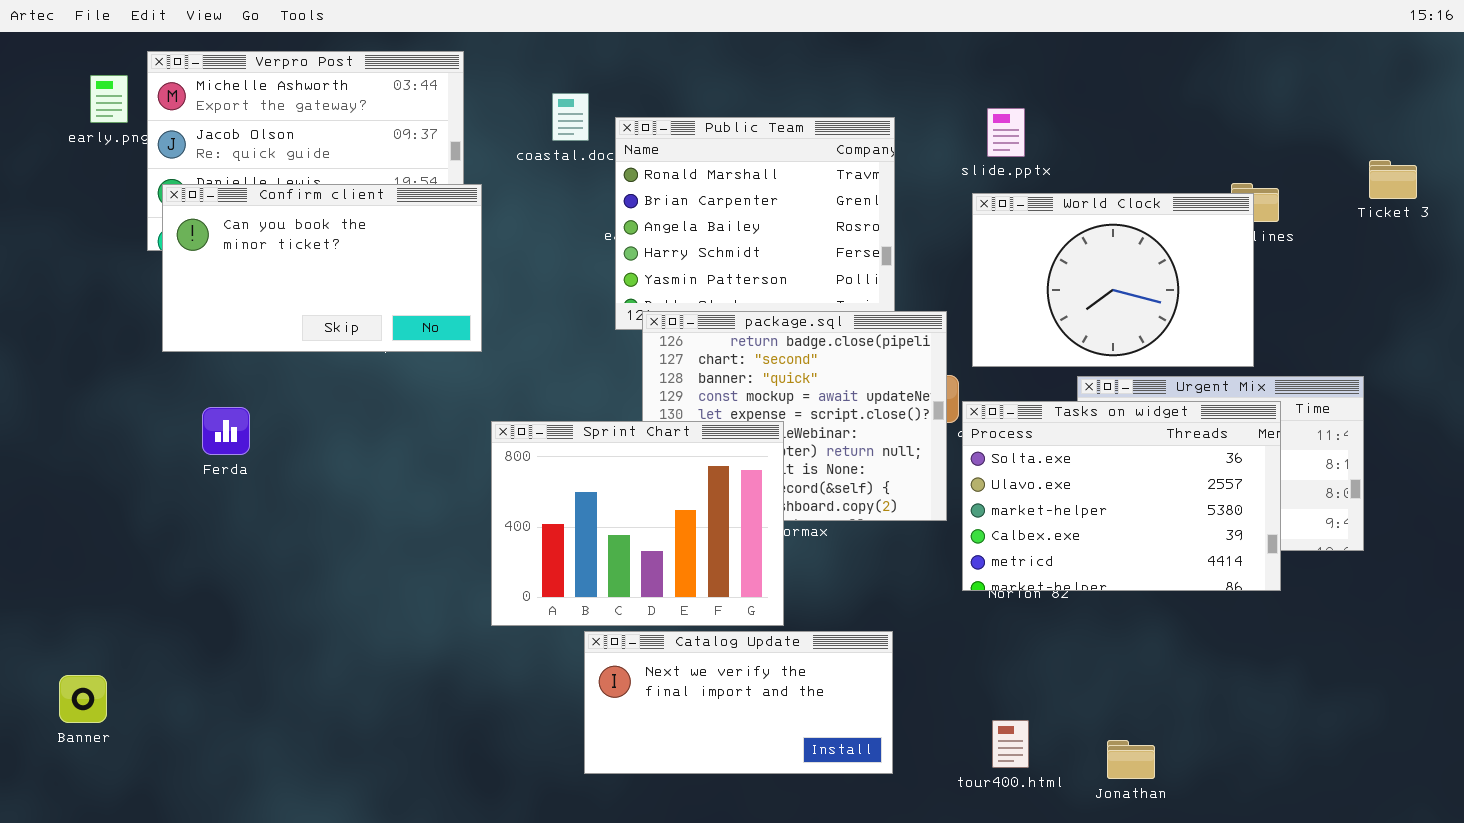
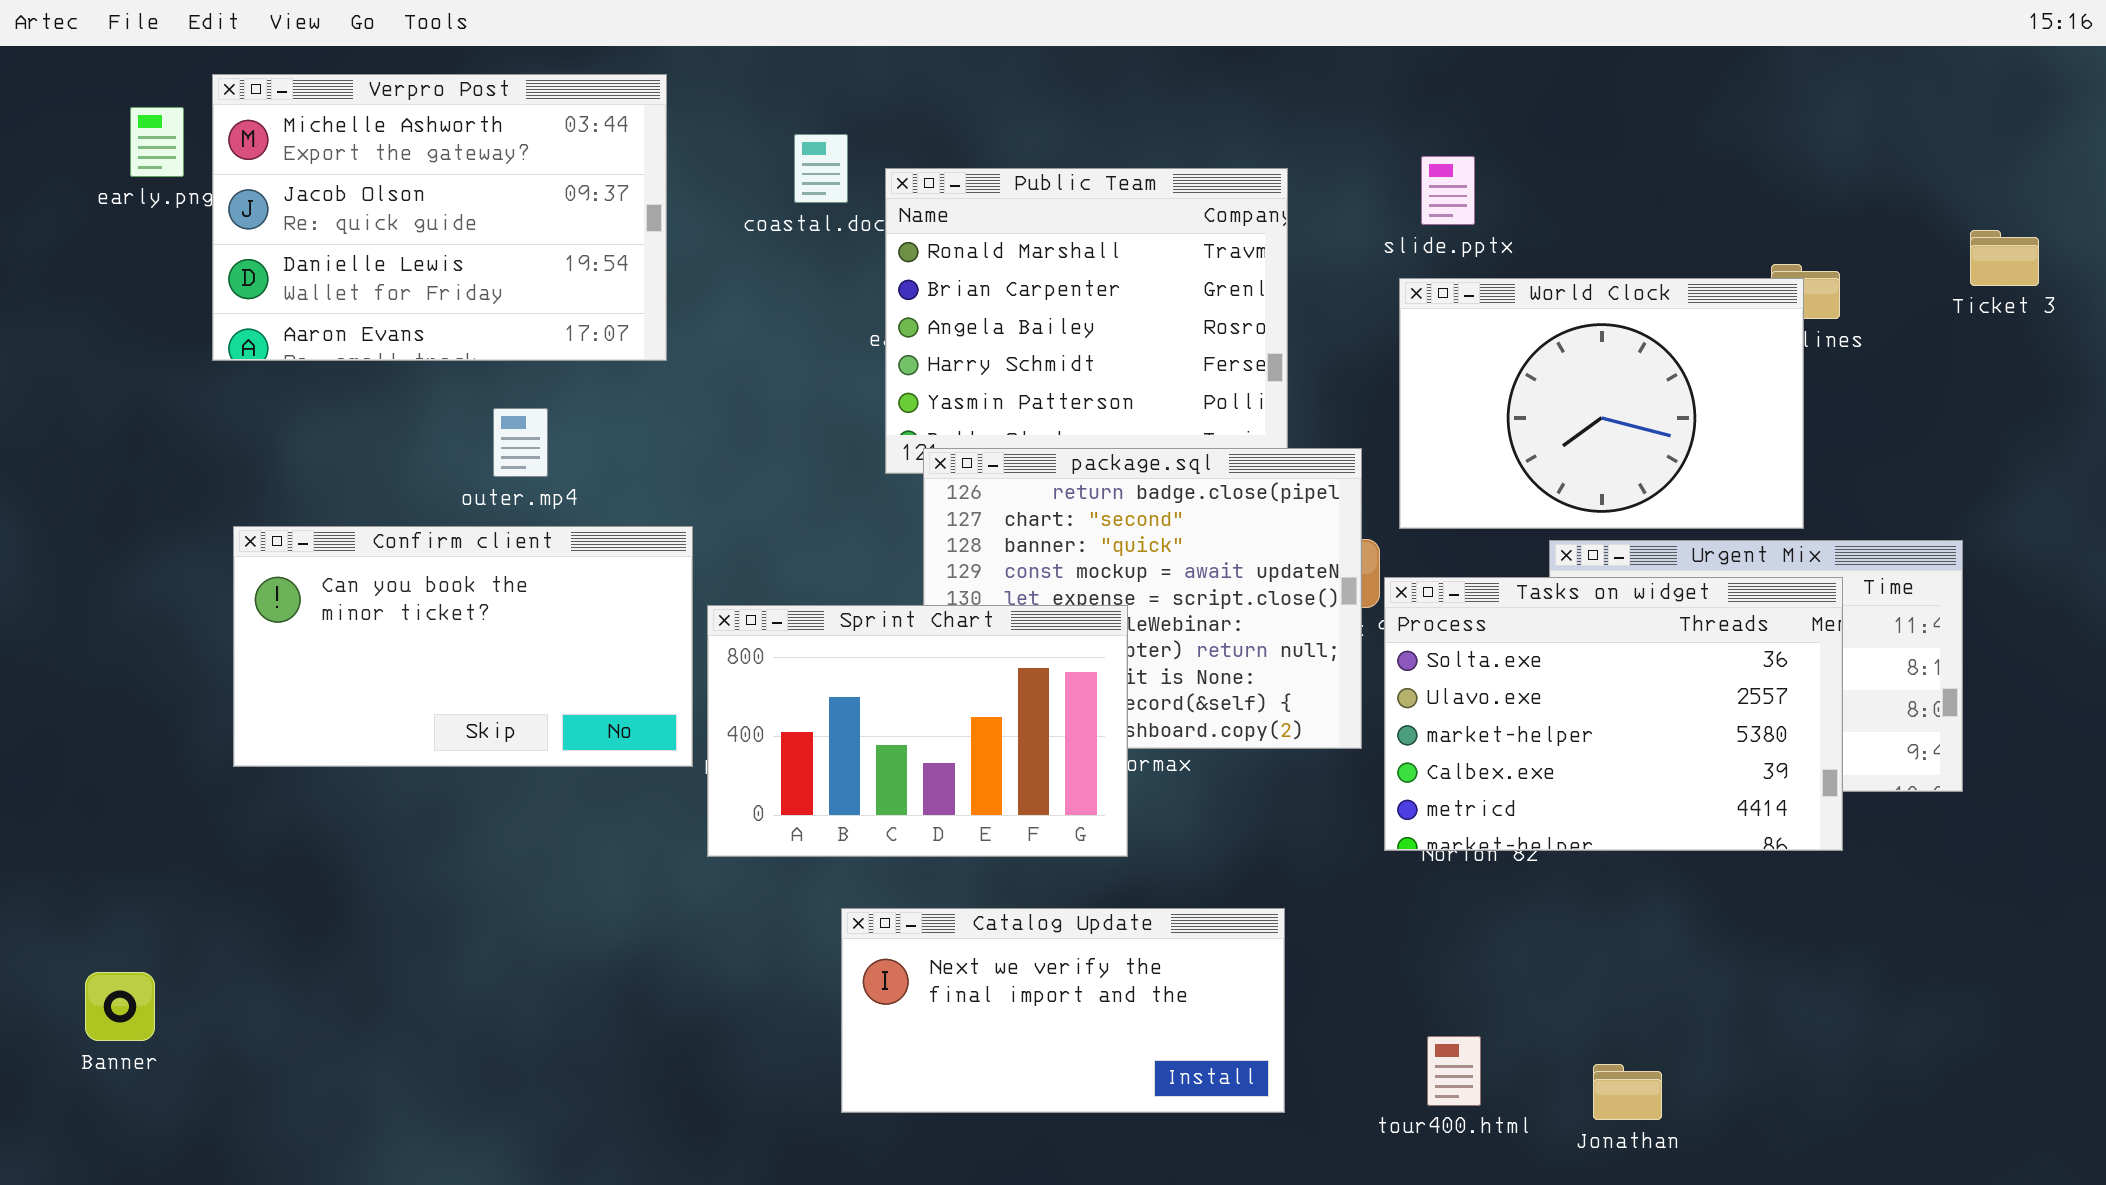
Confirm client: [162,184,482,352] -> [233,526,693,767], moved
Sprint Chart: [491,421,784,626] -> [707,605,1128,857], resized

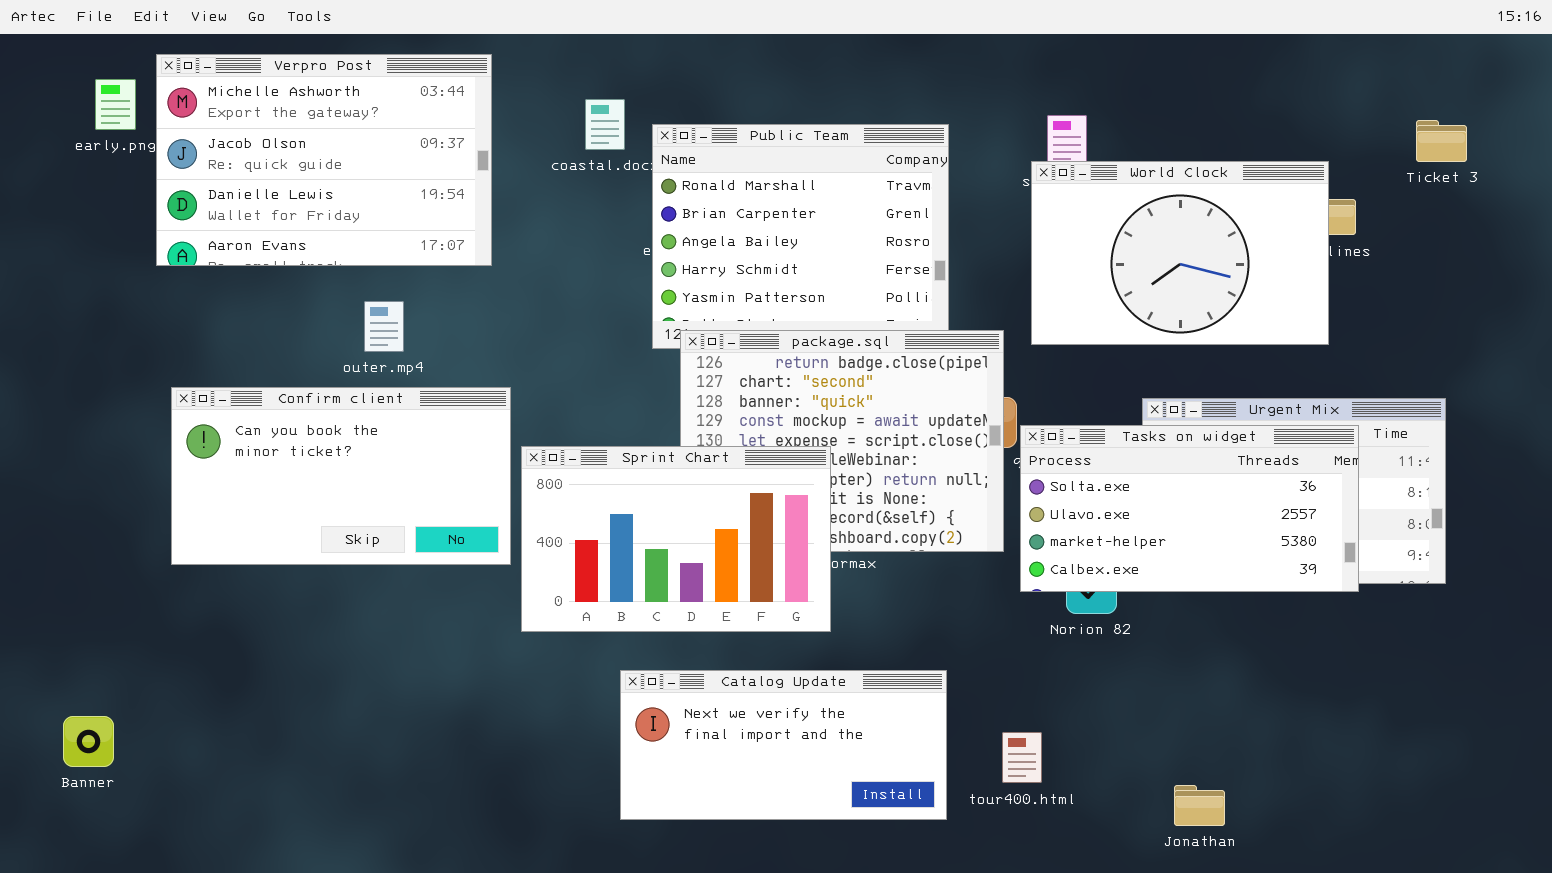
Ticket 3: [1970,230,2039,286] -> [1416,120,1467,162], moved
World Clock: [1399,278,1804,529] -> [1031,161,1329,345], moved
Tasks on widget: [1384,577,1843,851] -> [1020,425,1359,592], resized
tour400.html: [1427,1036,1481,1106] -> [1002,732,1042,783], moved

